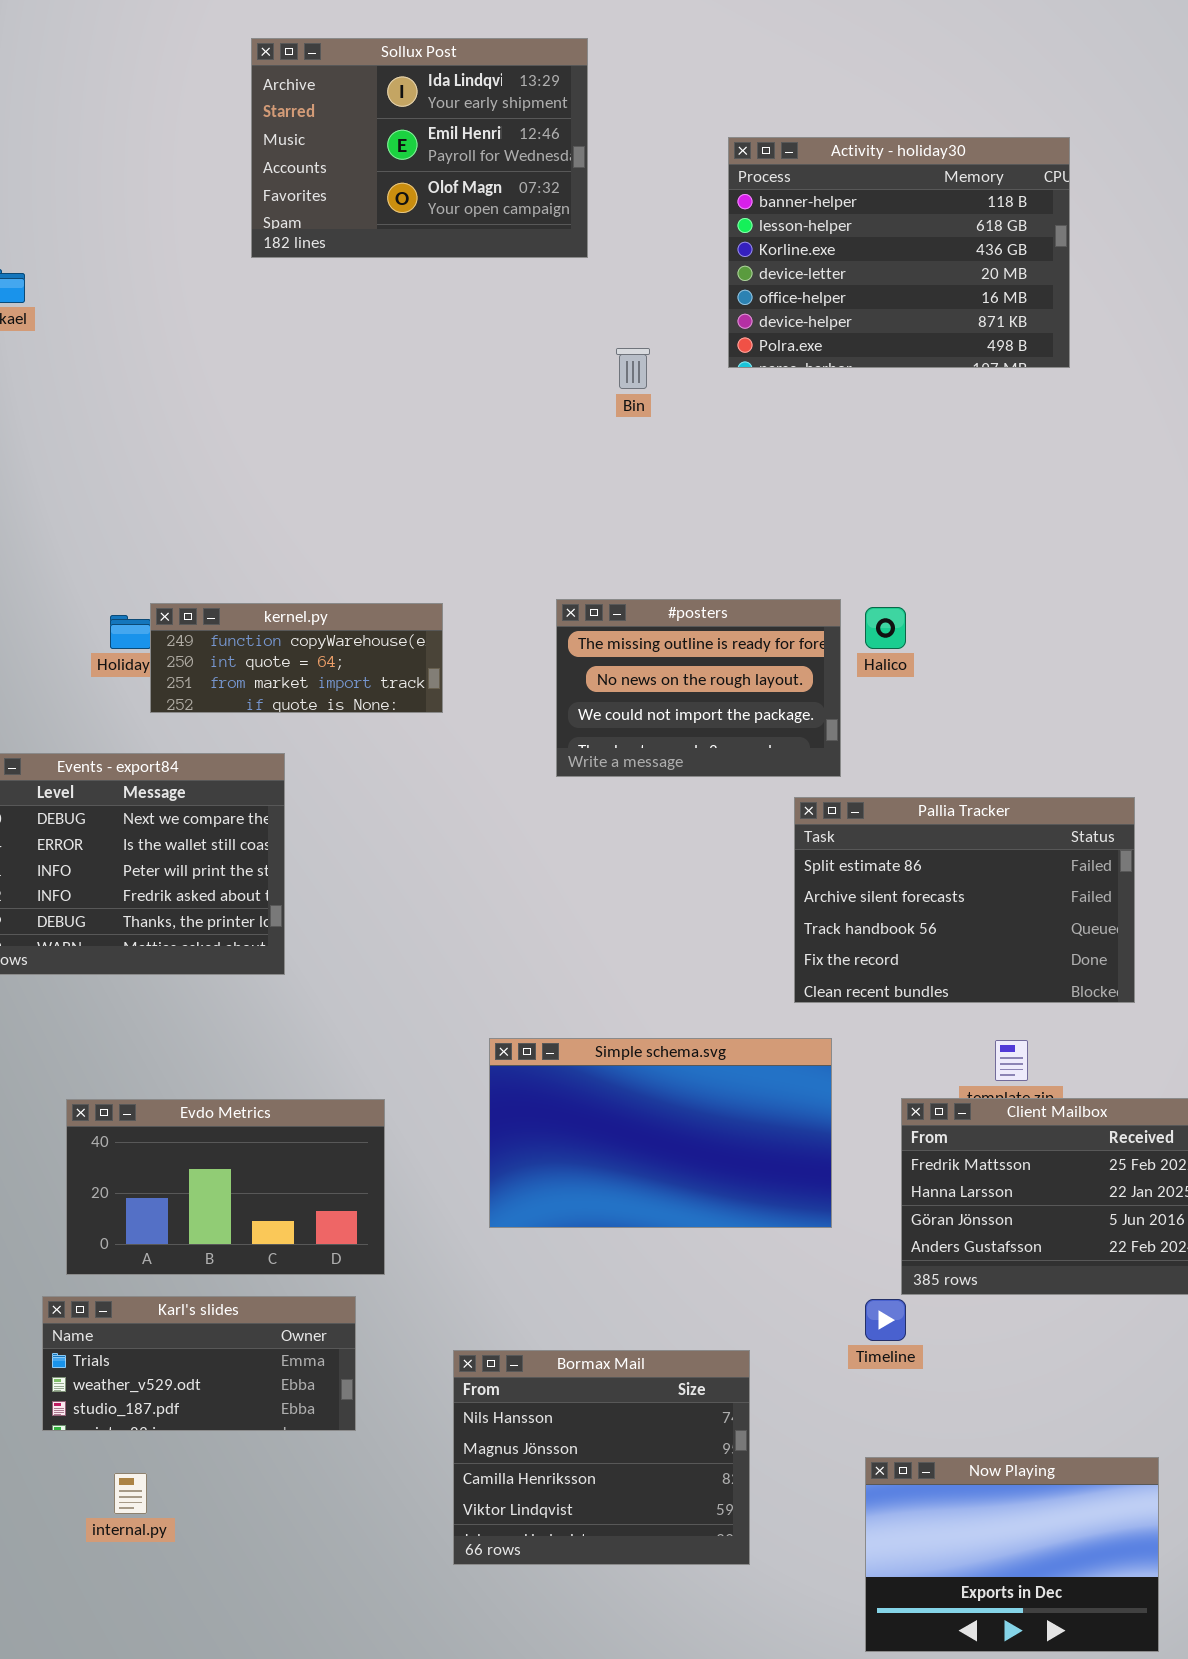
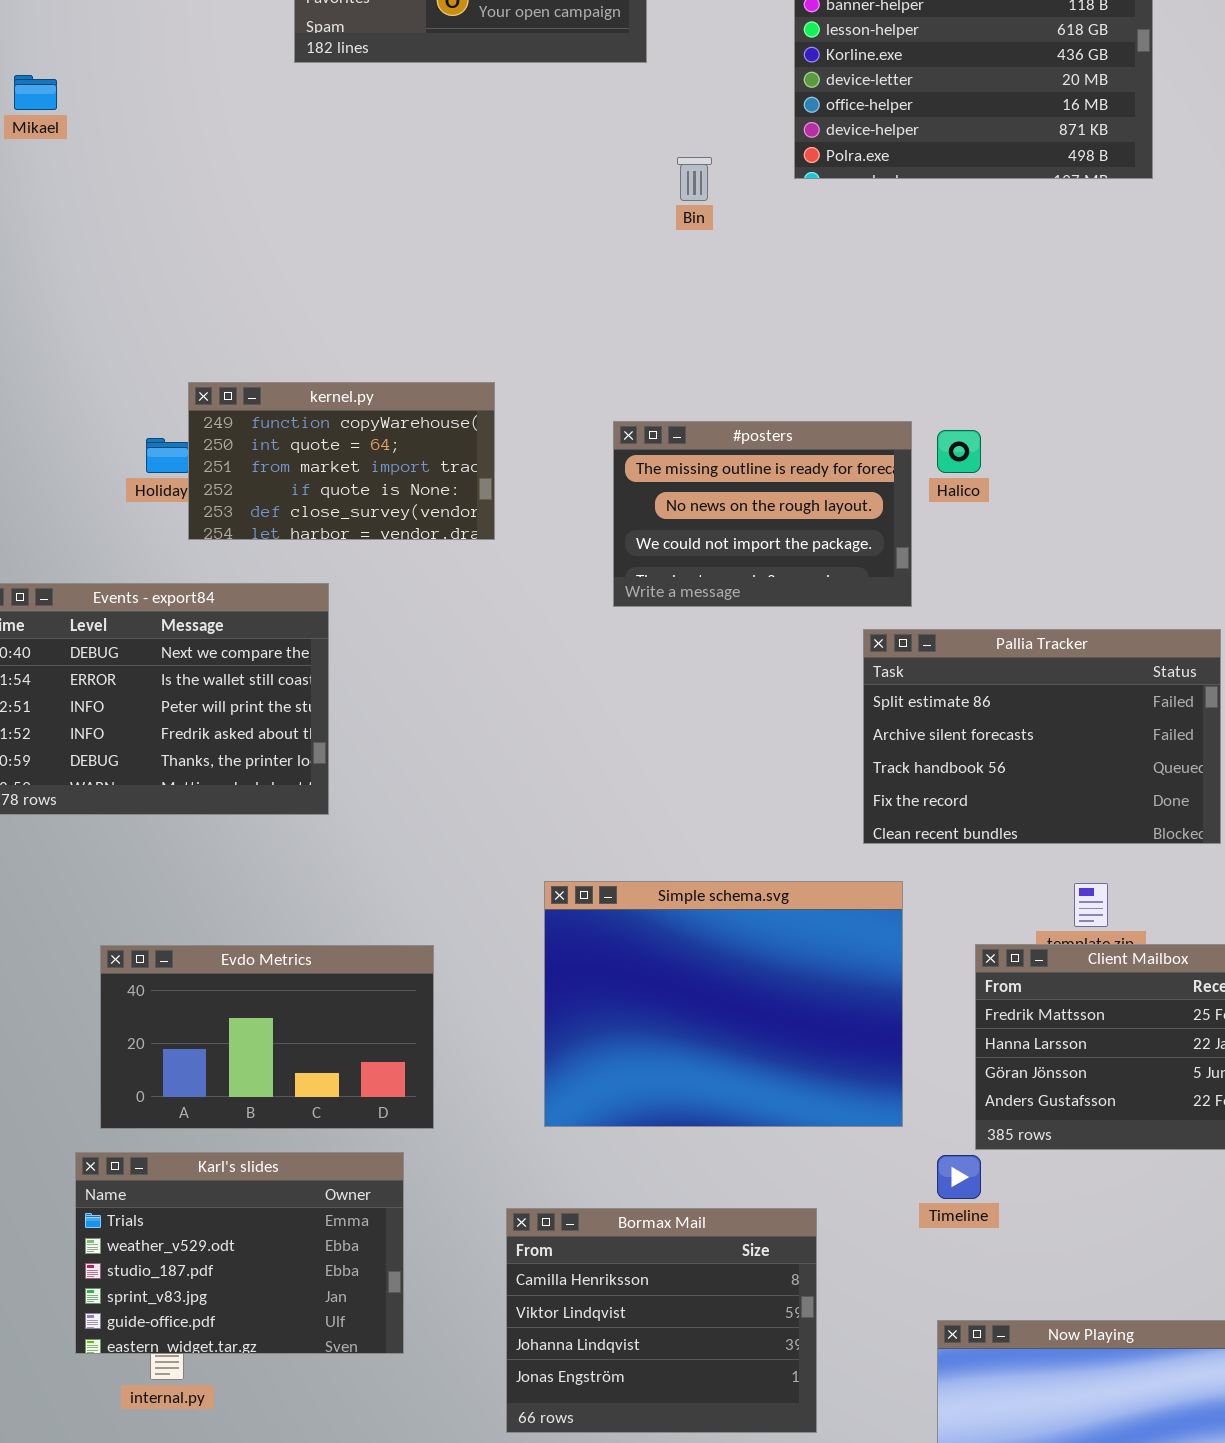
kernel.py: [150,603,443,713] -> [188,382,495,540], resized
Simple schema.svg: [489,1038,832,1228] -> [544,881,903,1127], resized
Karl's slides: [42,1296,356,1431] -> [75,1152,404,1354], resized
Bormax Mail: [453,1350,750,1565] -> [506,1208,817,1433], scrolled down 2 rows

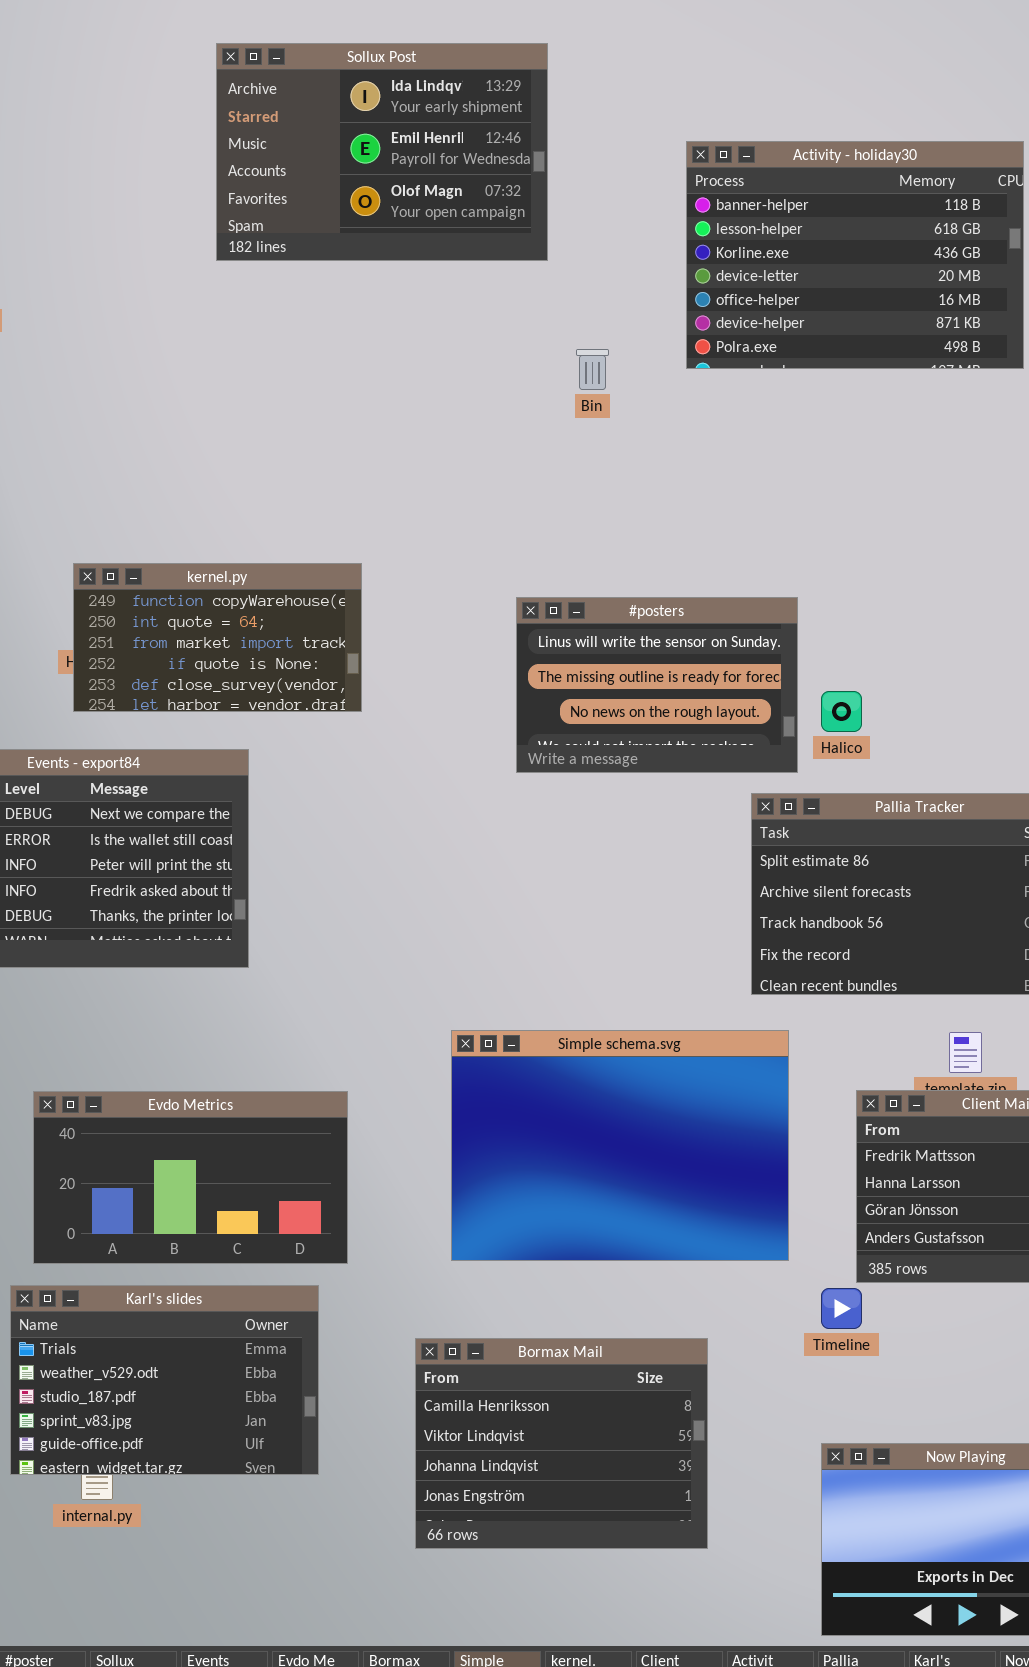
kernel.py: [188,382,495,540] -> [73,563,362,712], moved
#posters: [613,421,912,607] -> [516,597,798,773], scrolled up 1 row
Halico: [937,430,981,473] -> [821,691,862,732], moved

